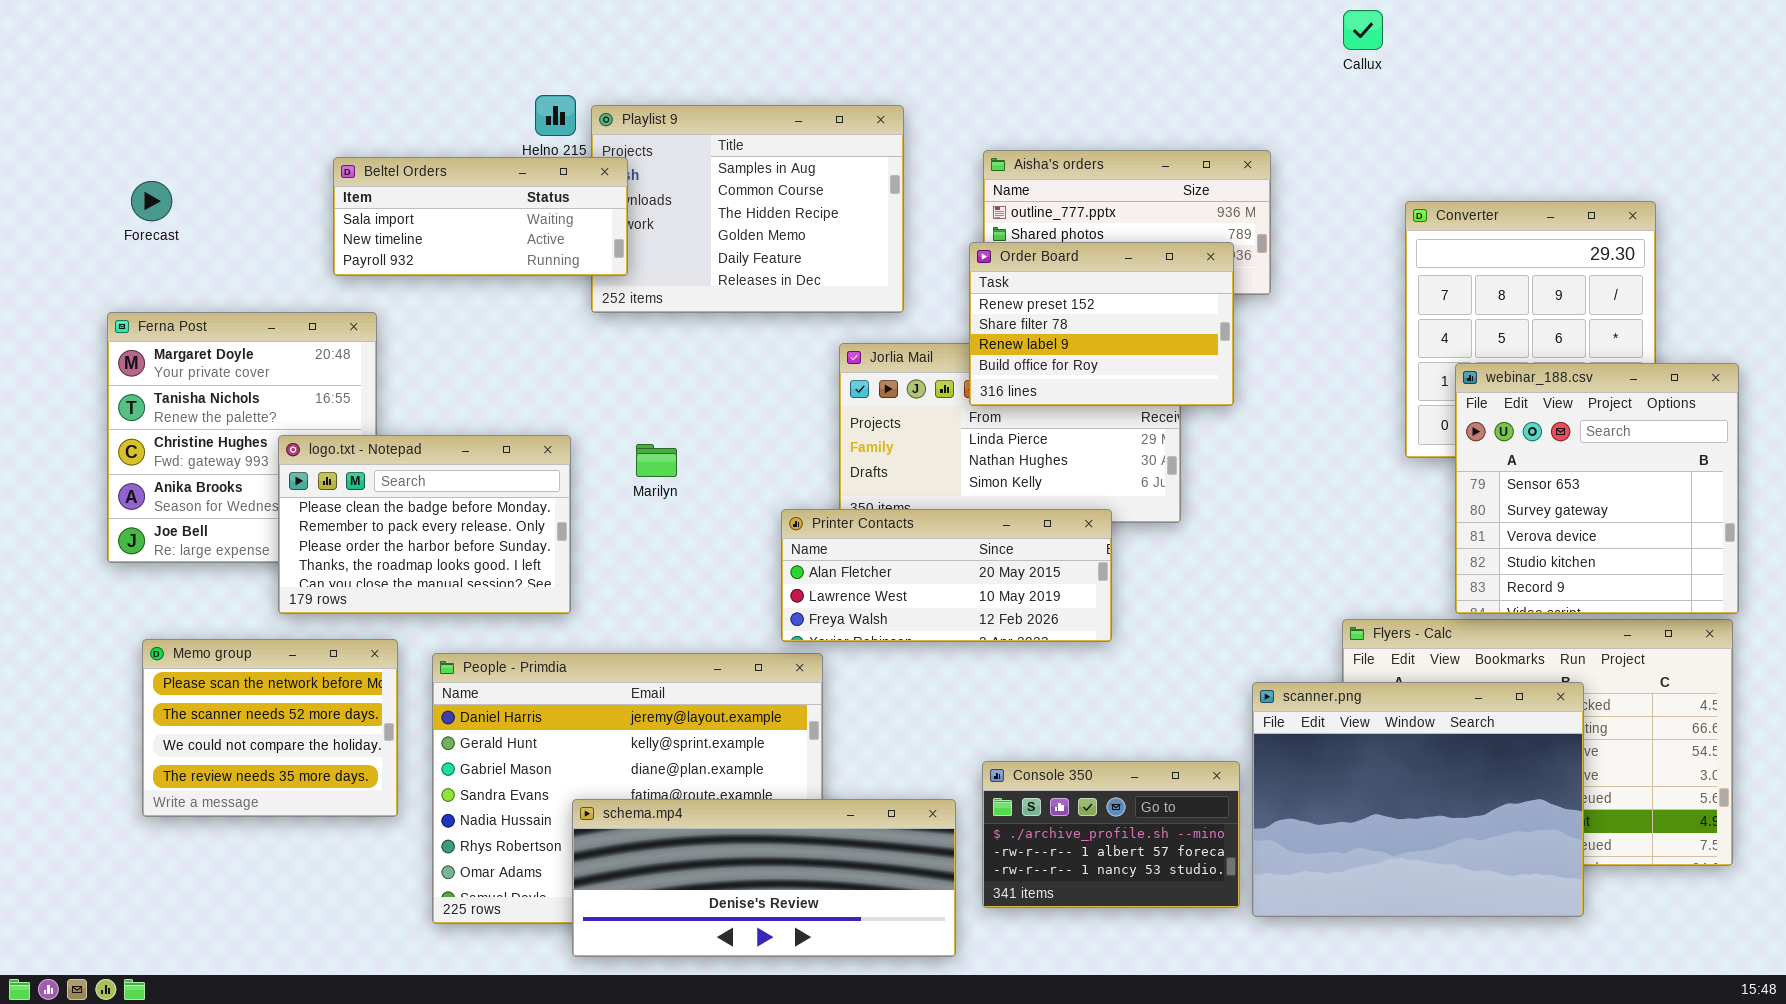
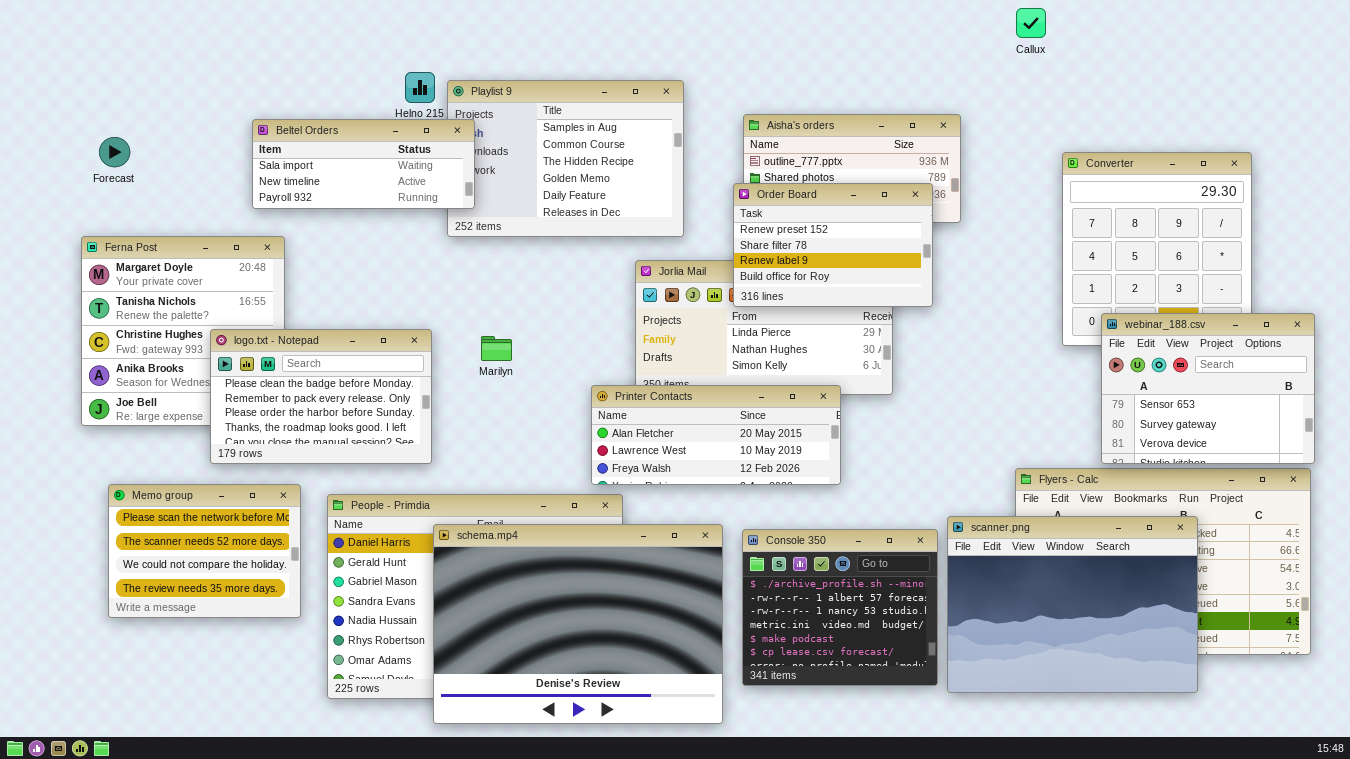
webinar_188.csv: [1455,363,1739,614] -> [1101,313,1315,464], resized
Console 350: [982,761,1240,908] -> [742,529,938,686], resized
schema.mp4: [572,799,956,957] -> [433,524,723,724], resized

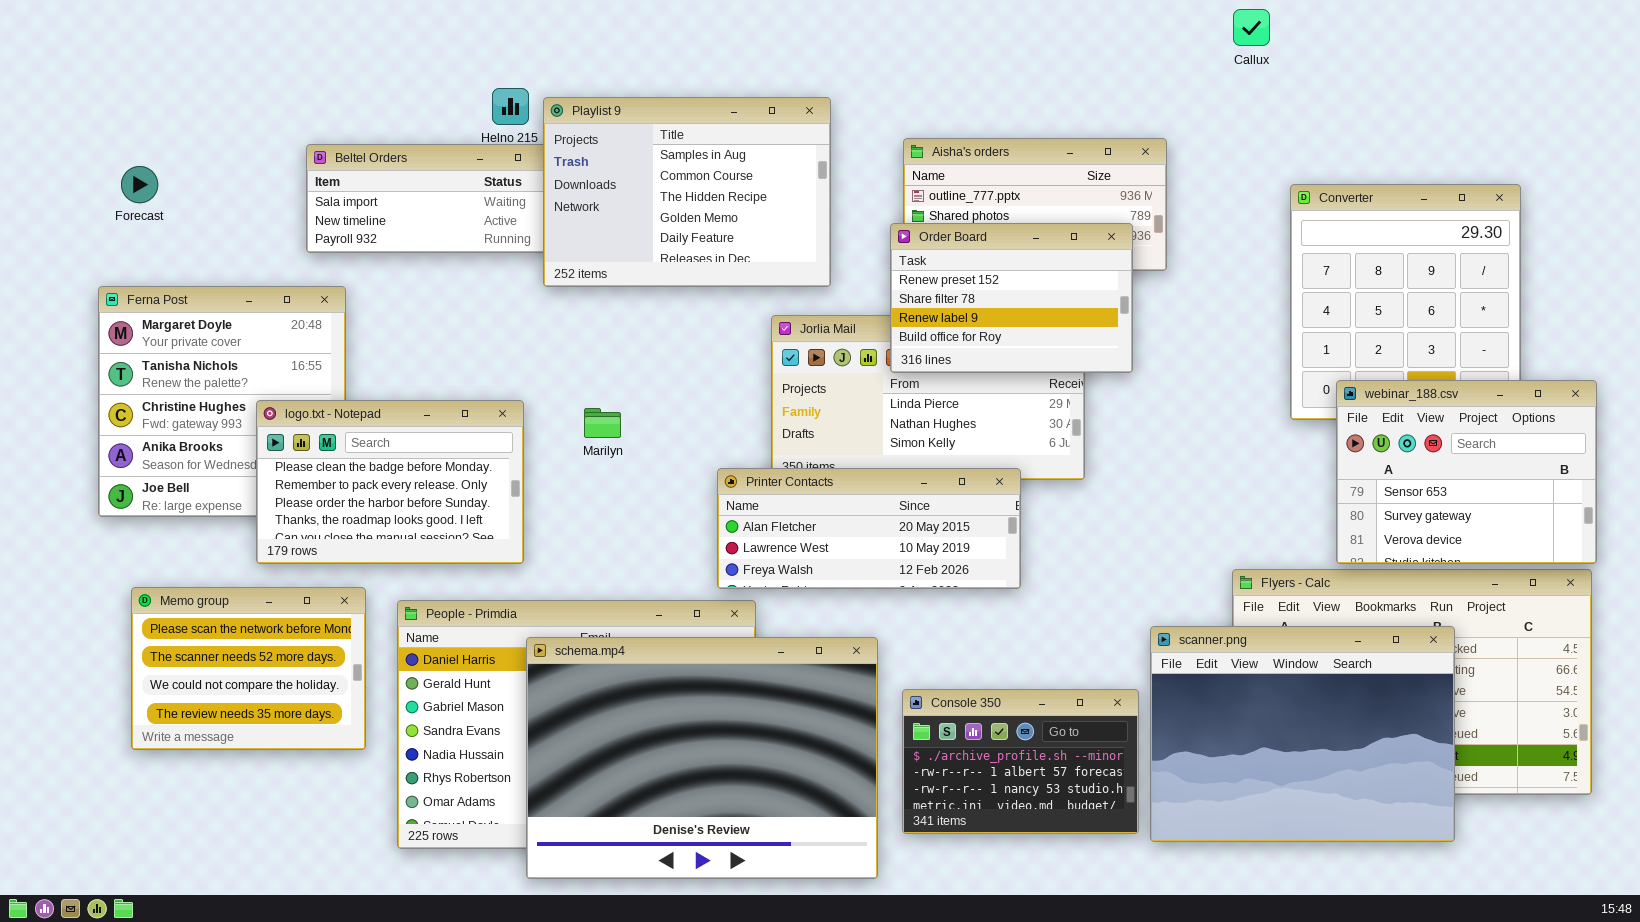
Playlist 9: [447,80,684,237] -> [543,97,831,287], raised
Console 350: [742,529,938,686] -> [902,689,1139,834], resized

